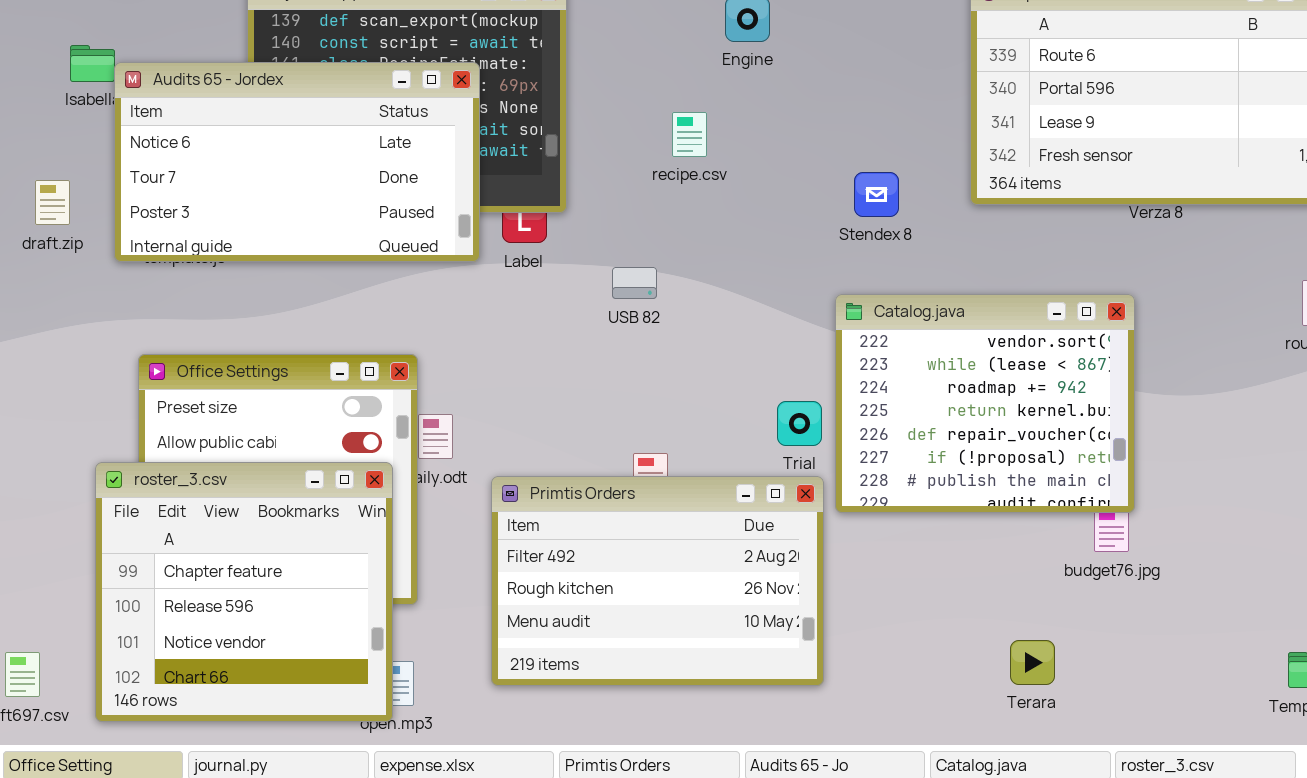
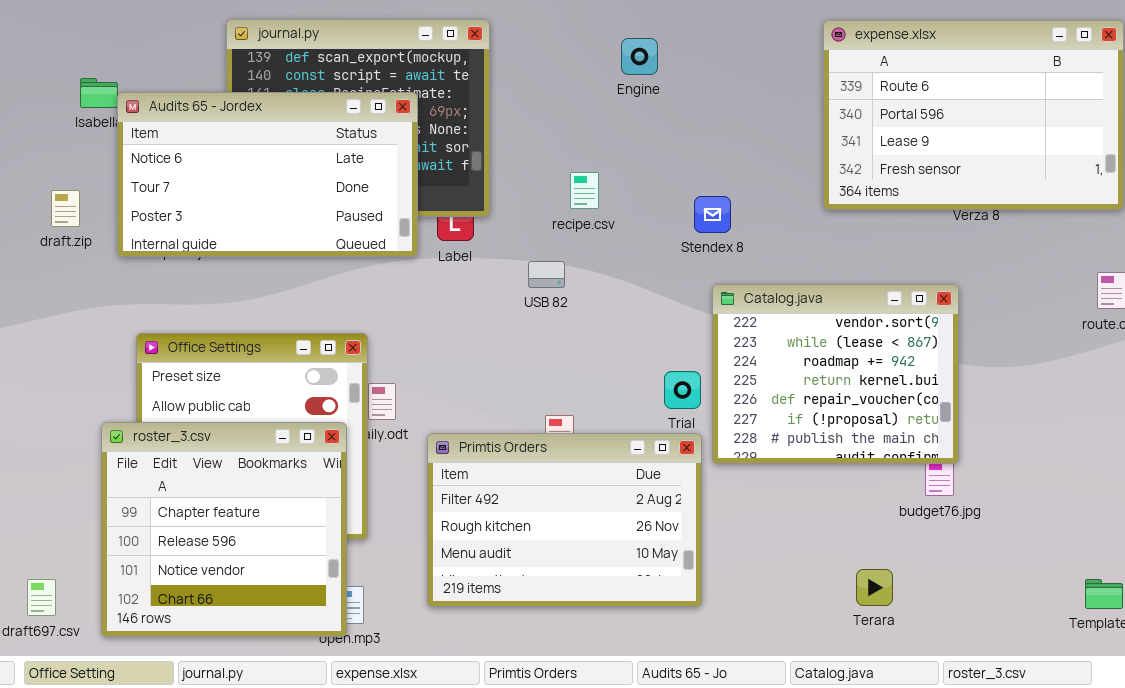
recipe.csv: [672,112,707,157] -> [570,172,599,209], moved
Stendex 8: [854,172,899,217] -> [694,196,731,233], moved

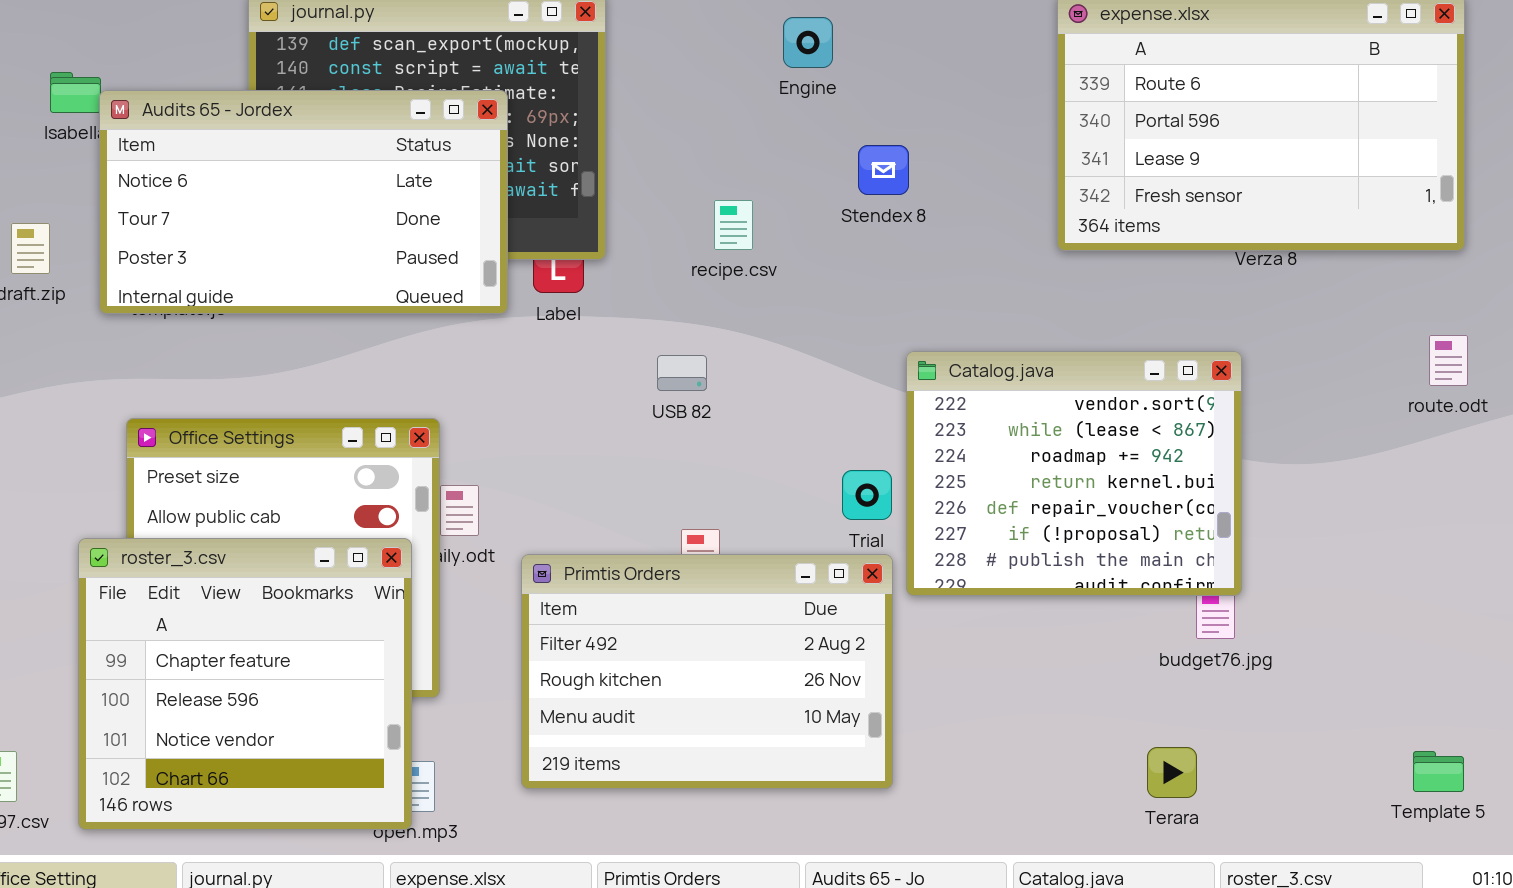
Stendex 8: [694,196,731,233] -> [858,145,909,195], moved
USB 82: [528,261,565,288] -> [657,355,707,391], moved
Terara: [856,569,893,606] -> [1147,747,1197,798], moved

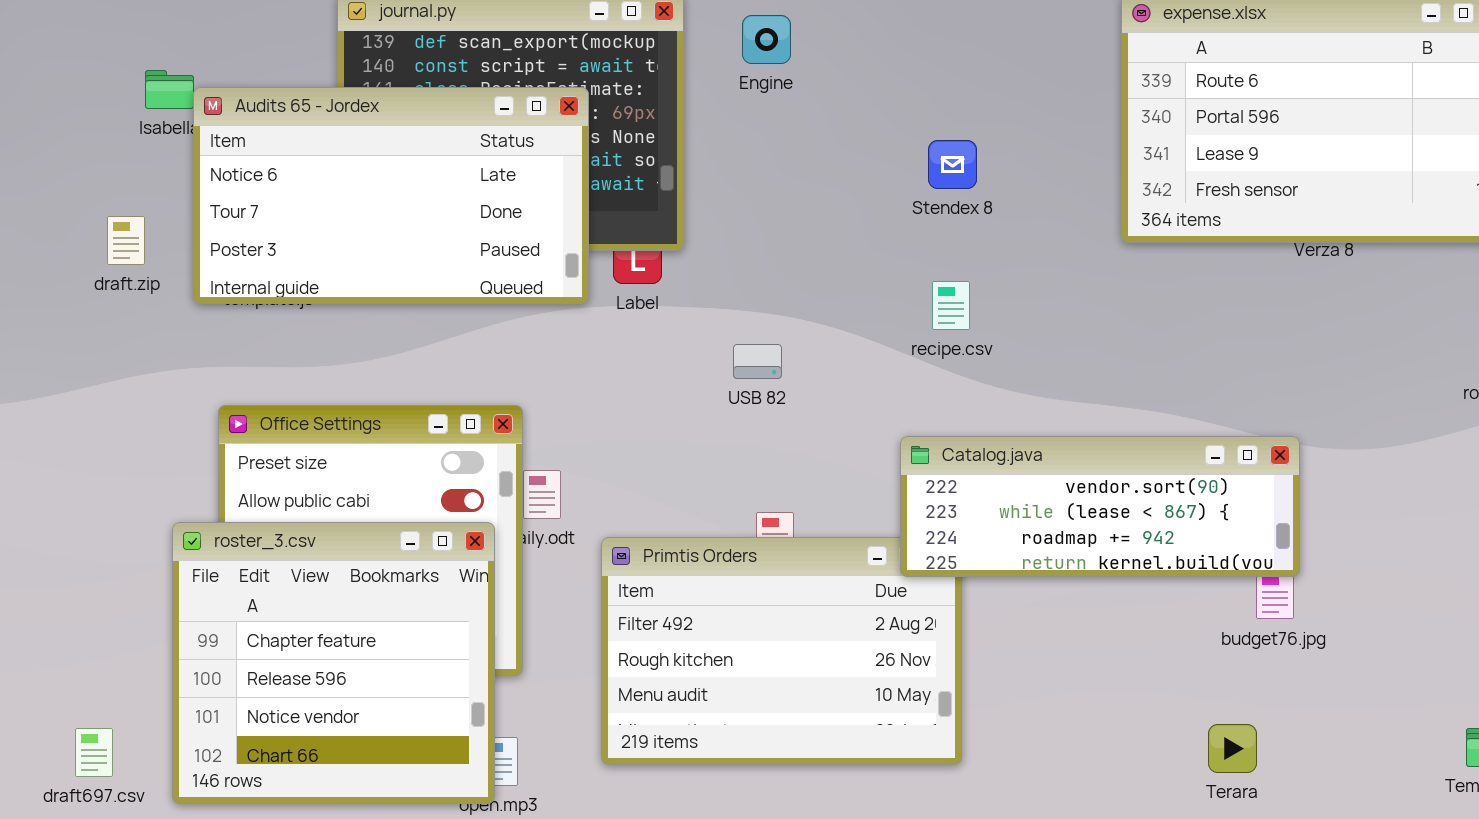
Engine: [783,17,833,68] -> [742,15,791,64], moved
recipe.csv: [714,200,753,250] -> [932,281,970,330], moved
Catalog.java: [906,351,1242,596] -> [900,436,1300,577], resized

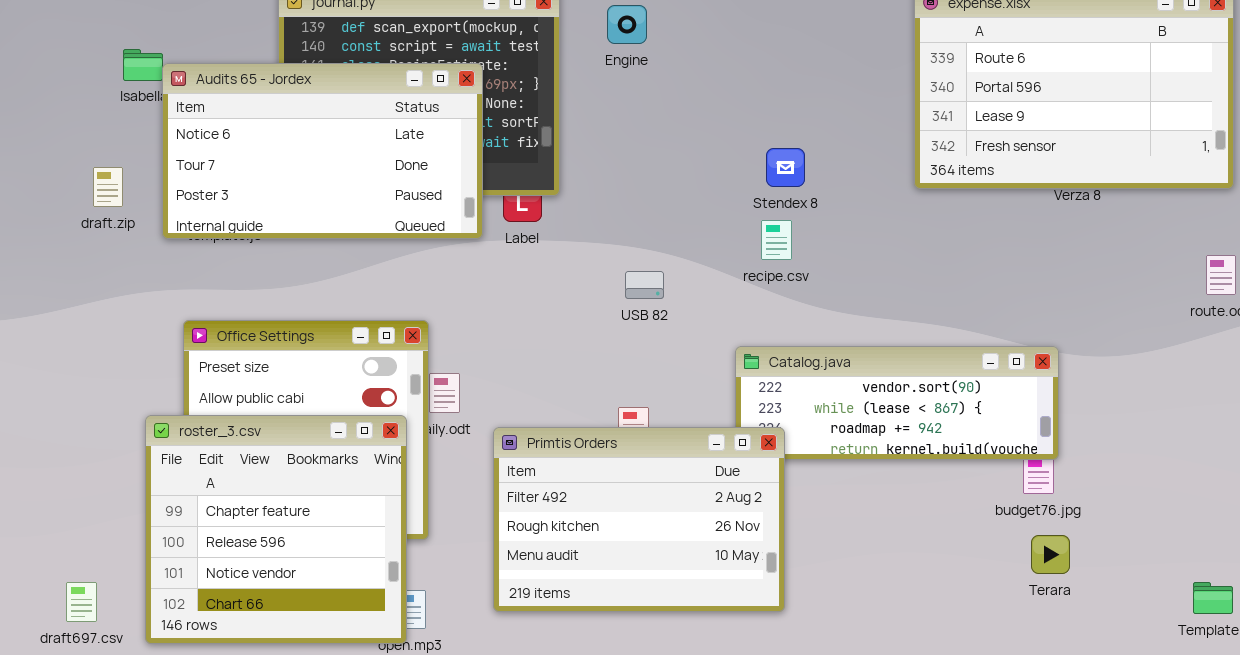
Stendex 8: [928,140,977,189] -> [766,148,805,187], moved
USB 82: [733,344,782,379] -> [625,271,664,299], moved
Primtis Orders: [601,537,962,765] -> [493,427,785,612], raised
Terara: [1208,724,1257,773] -> [1031,535,1070,574], moved

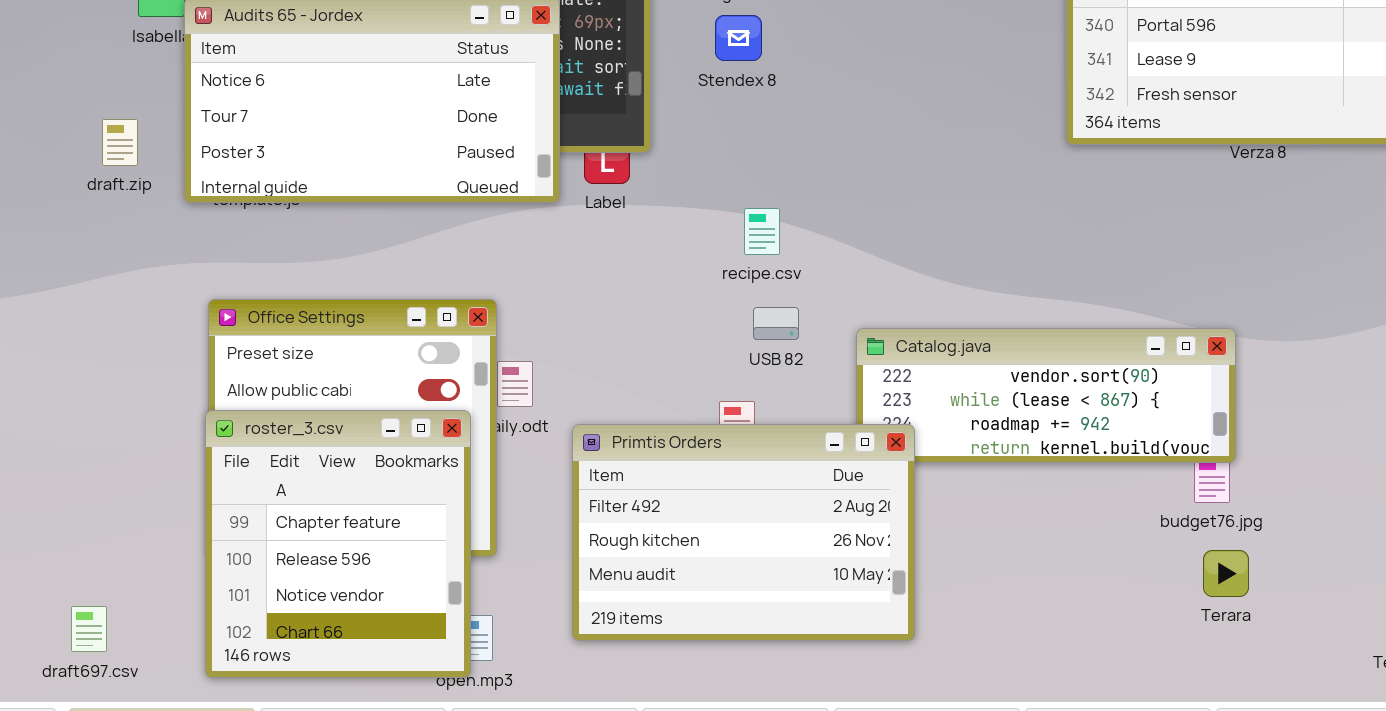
Stendex 8: [766,148,805,187] -> [715,15,762,61], moved
recipe.csv: [761,220,792,260] -> [744,208,780,255], moved
USB 82: [625,271,664,299] -> [753,307,799,340], moved
roster_3.csv: [145,415,407,644] -> [205,410,471,678], resized

